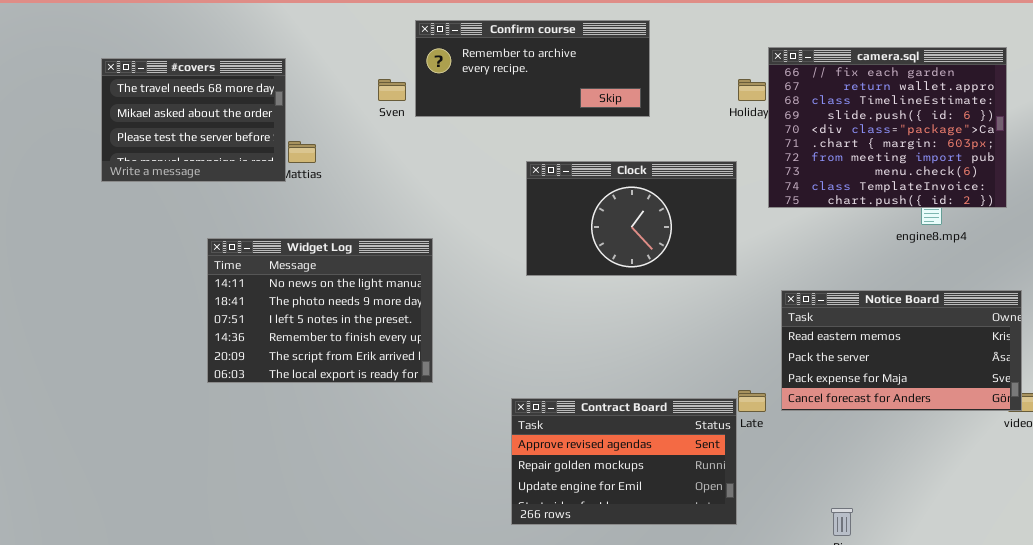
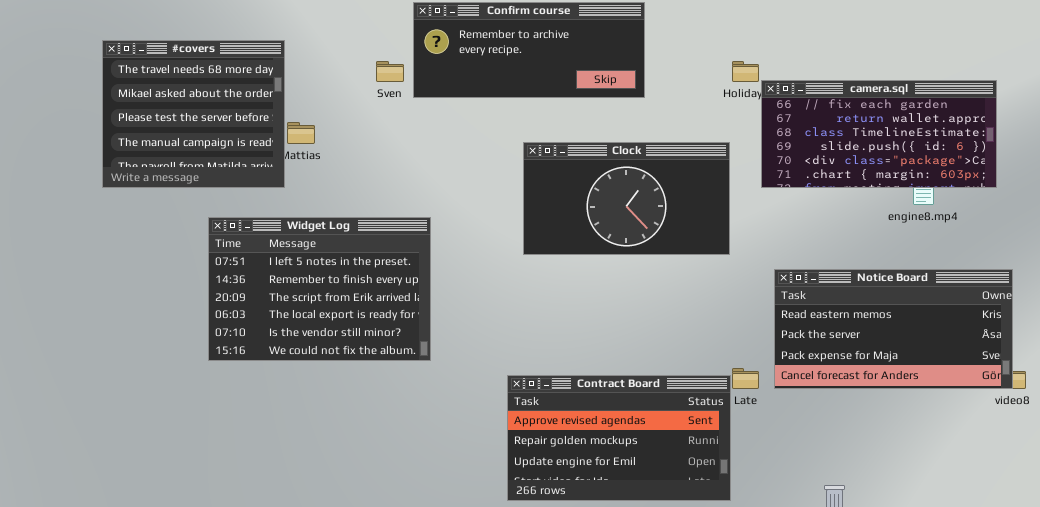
camera.sql: [768,47,1007,208] -> [761,80,997,188], resized
#covers: [101,58,286,182] -> [102,40,285,188], resized
Widget Log: [207,238,433,383] -> [208,217,431,361], scrolled down 2 rows

